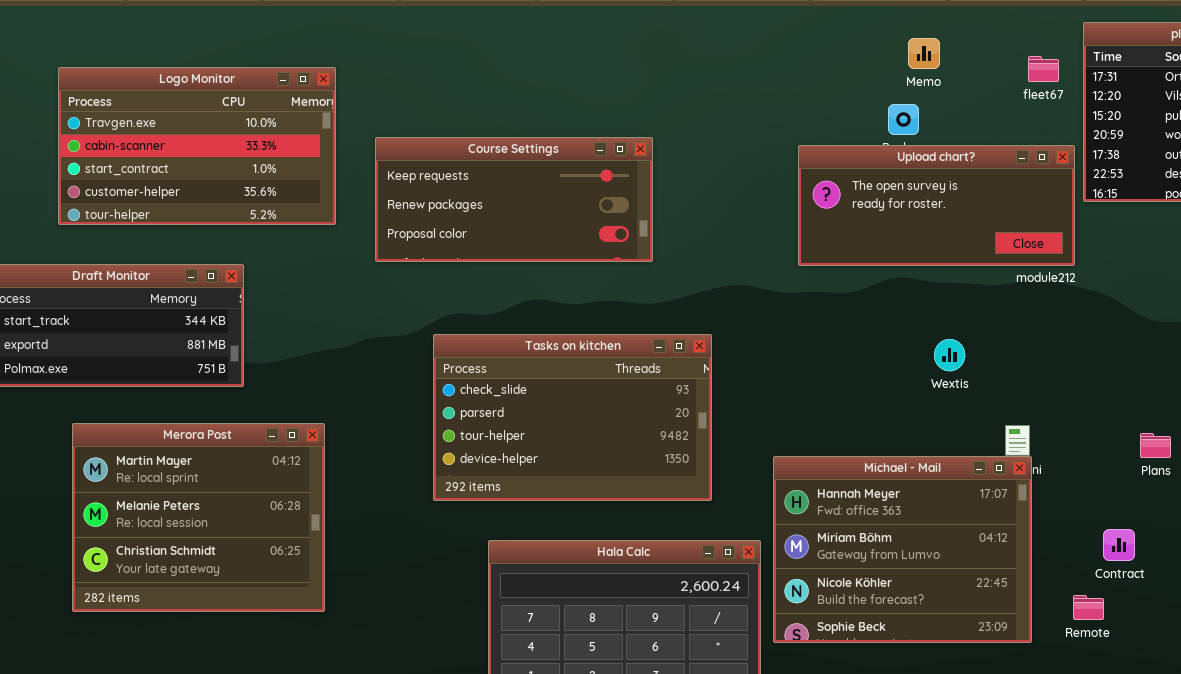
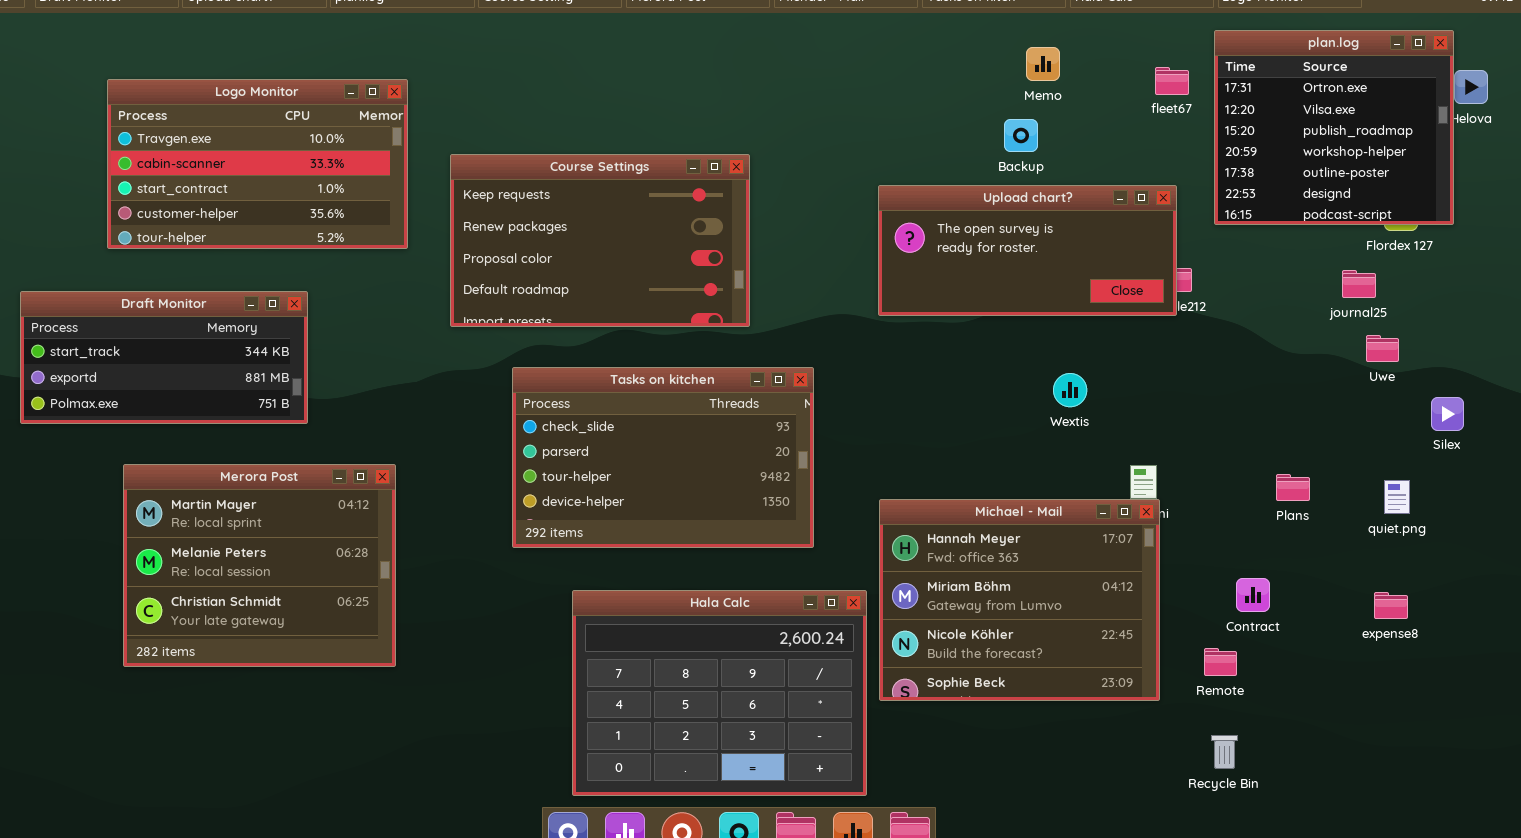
Course Settings: [375,137,653,262] -> [450,154,750,327], resized
Upload chart?: [798,145,1075,266] -> [878,185,1177,316], moved

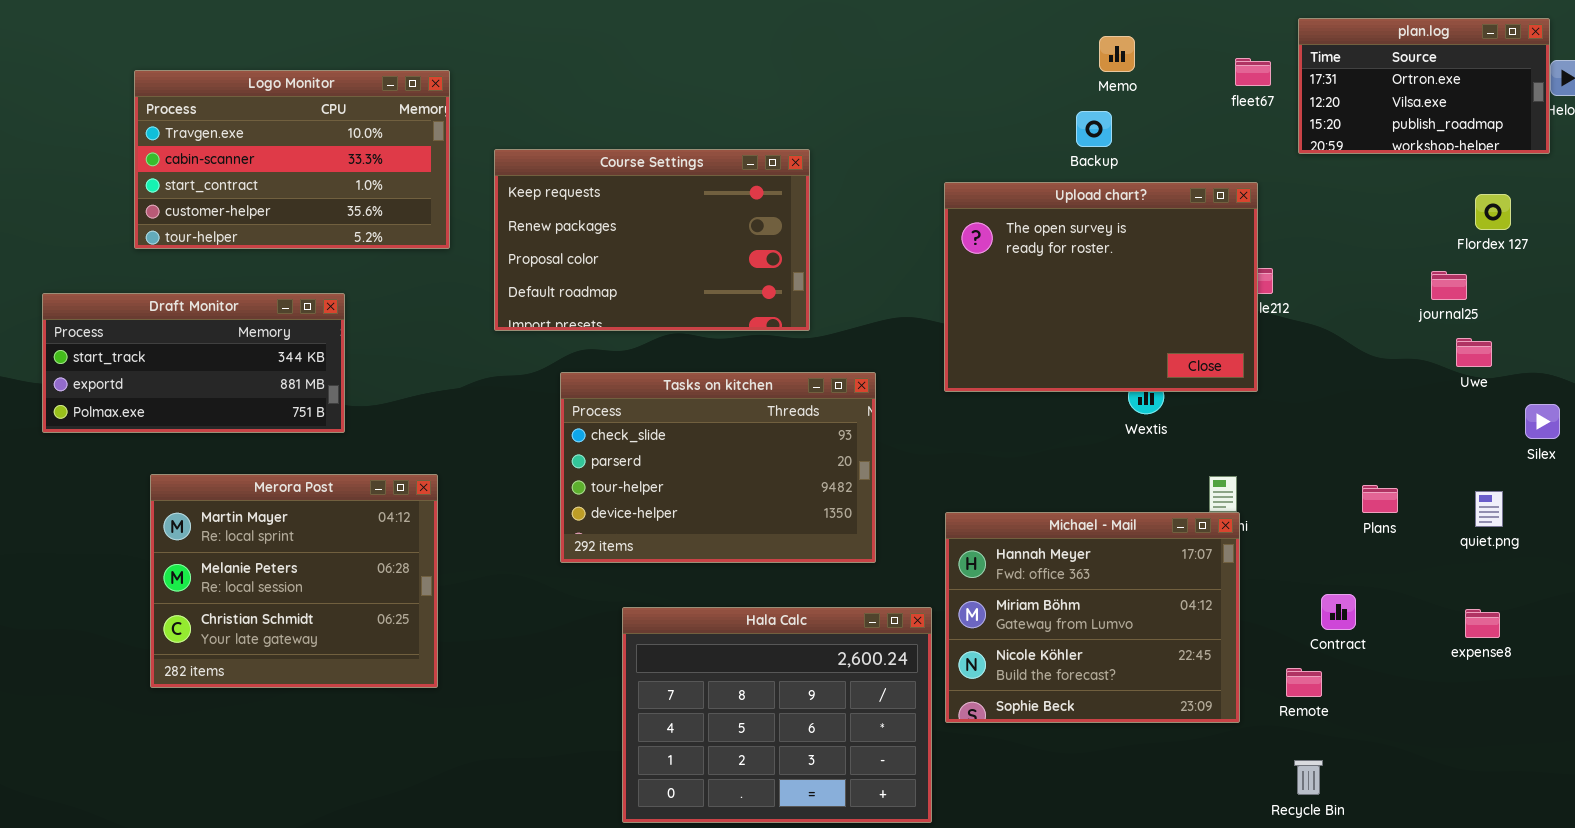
plan.log: [1214,30,1454,225] -> [1298,18,1550,154], resized
Upload chart?: [878,185,1177,316] -> [944,182,1258,392], resized

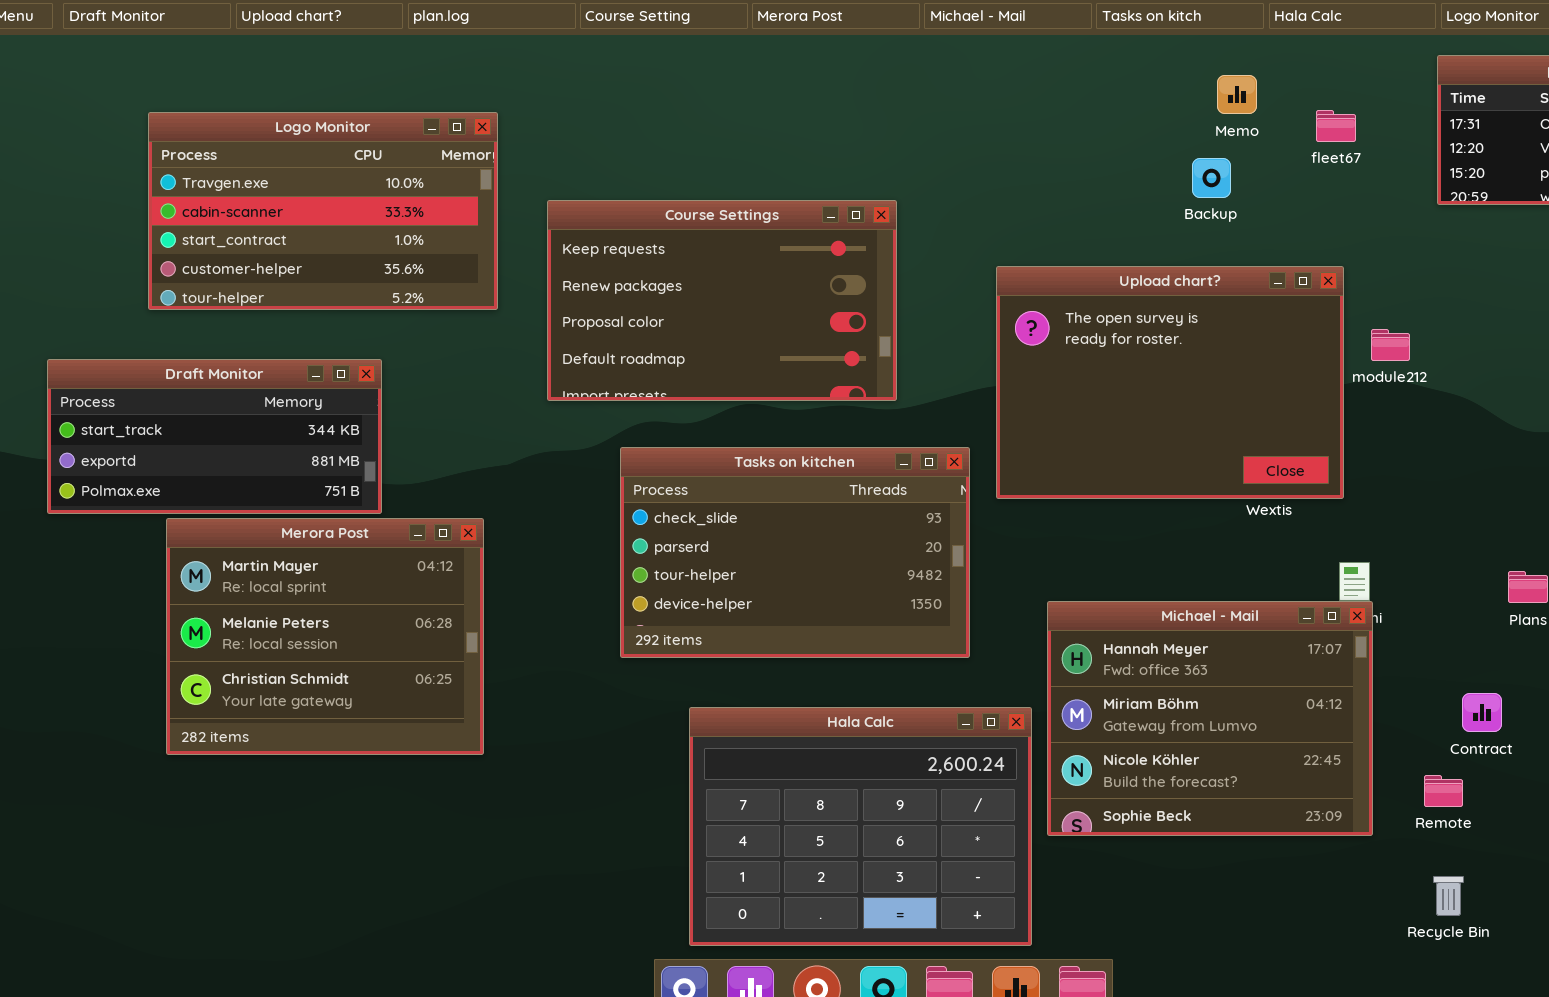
fleet67: [1235,58,1271,86] -> [1316,110,1356,142], moved
Upload chart?: [944,182,1258,392] -> [996,266,1344,499], moved
Merora Post: [150,474,438,688] -> [166,518,484,755], moved

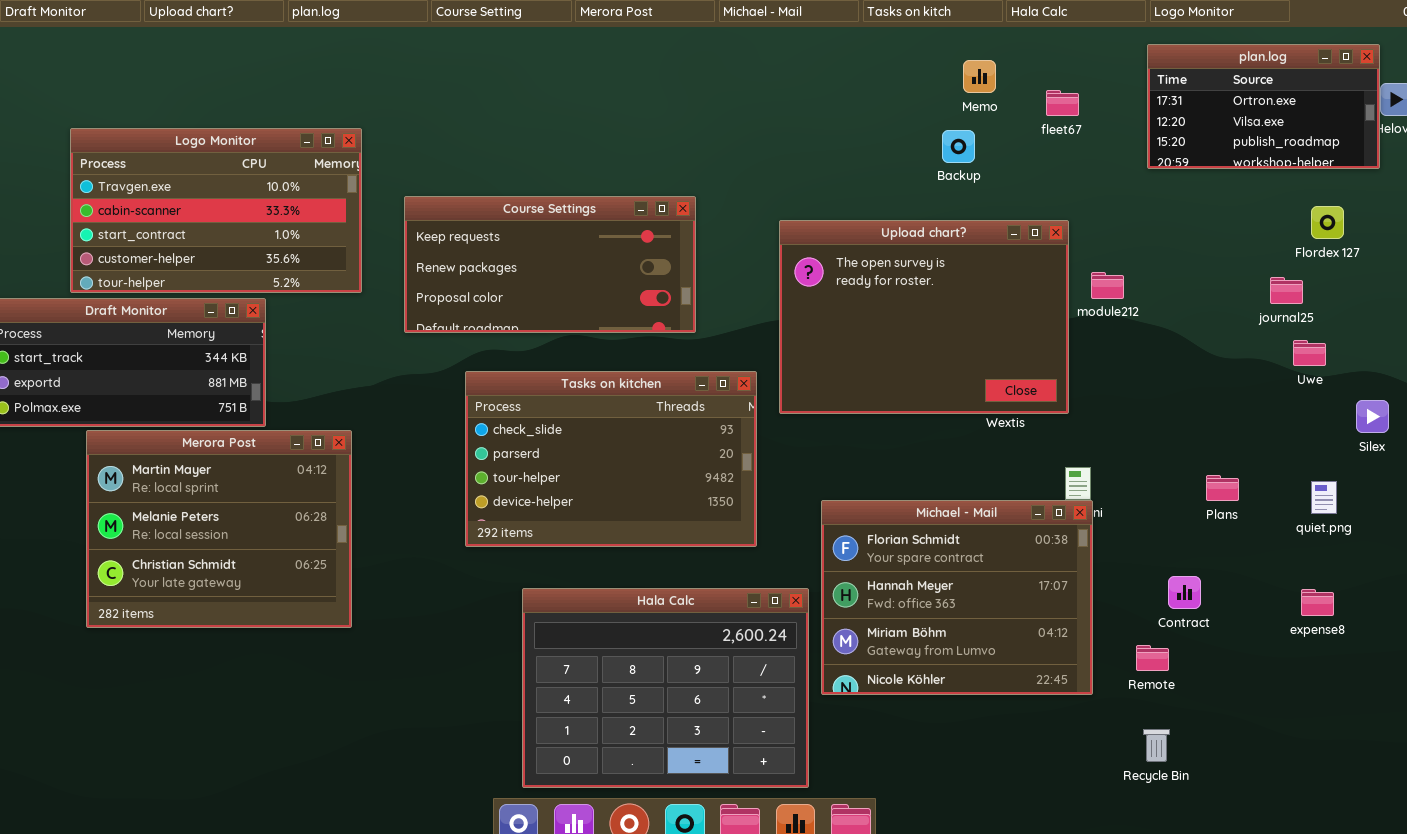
Logo Monitor: [148,112,498,310] -> [70,128,362,293], moved
Course Settings: [547,200,897,401] -> [404,196,696,333], resized
Michael - Mail: [1047,601,1373,836] -> [821,500,1093,695], scrolled up 1 row

